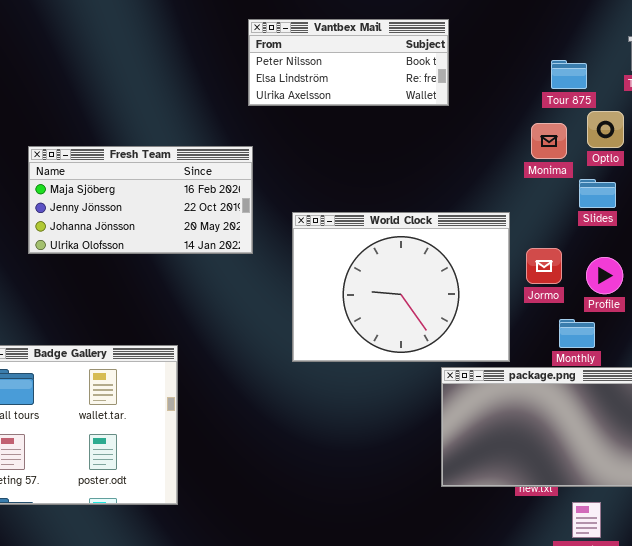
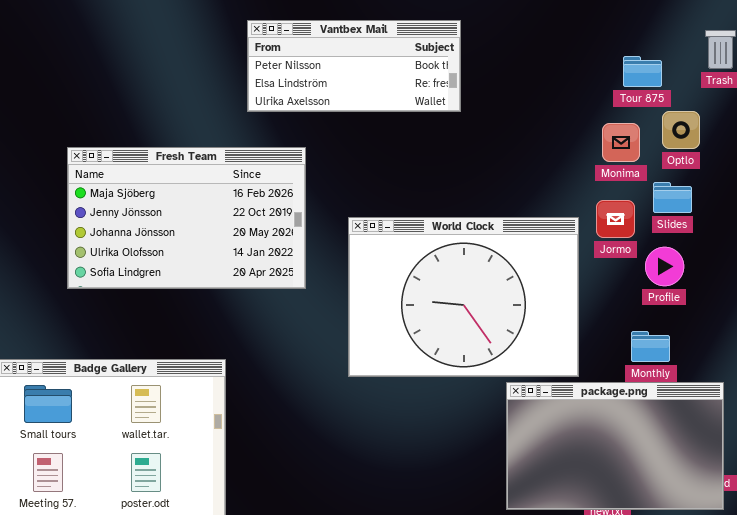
Vantbex Mail: [248,19,449,106] -> [247,20,461,112], moved
Fresh Team: [28,146,253,254] -> [67,147,306,289], resized
Jormo: [526,248,562,284] -> [596,200,635,238], moved
Profile: [586,257,623,294] -> [645,247,684,286], moved

